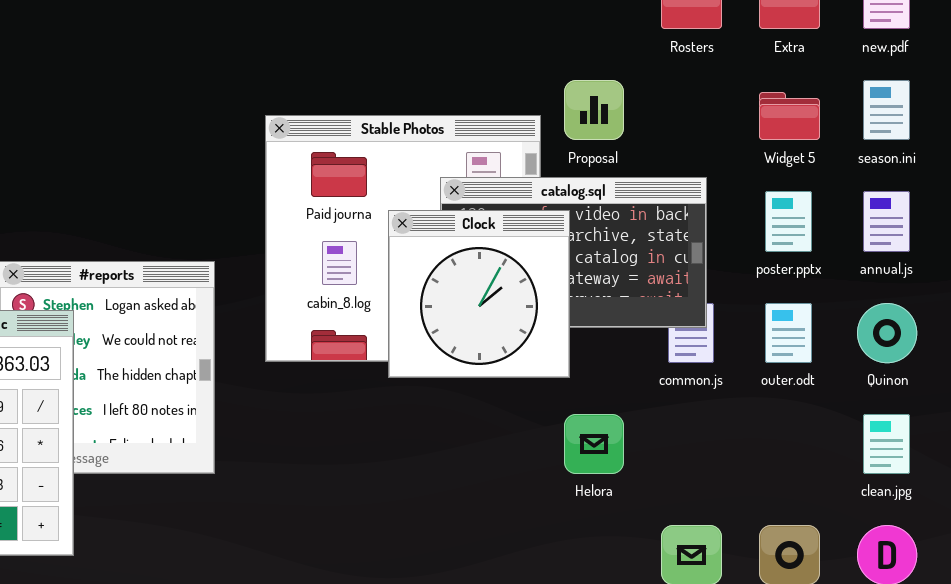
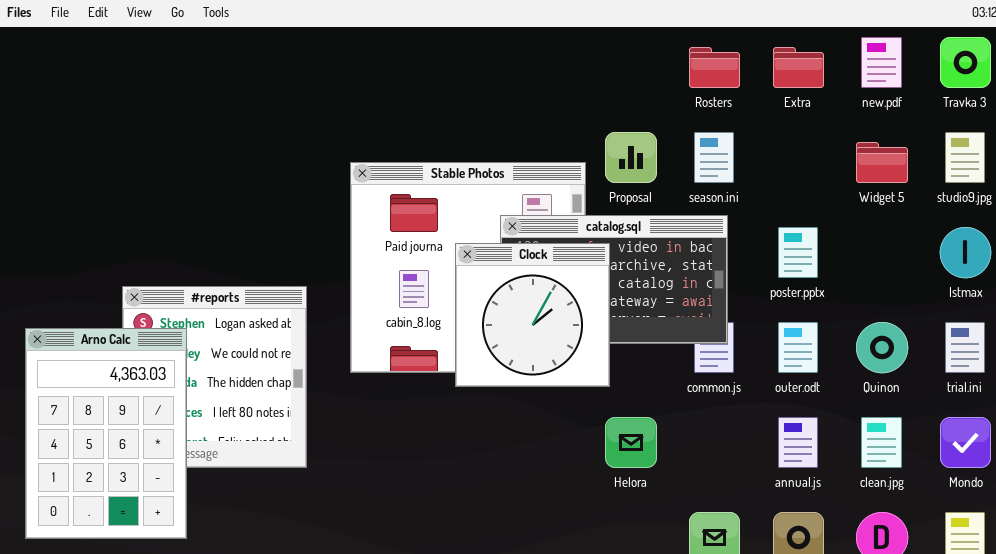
season.ini: [863,80,910,140] -> [694,132,734,183], moved
Widget 5: [759,92,820,140] -> [856,142,908,183], moved
annual.js: [863,191,910,252] -> [778,417,818,468], moved

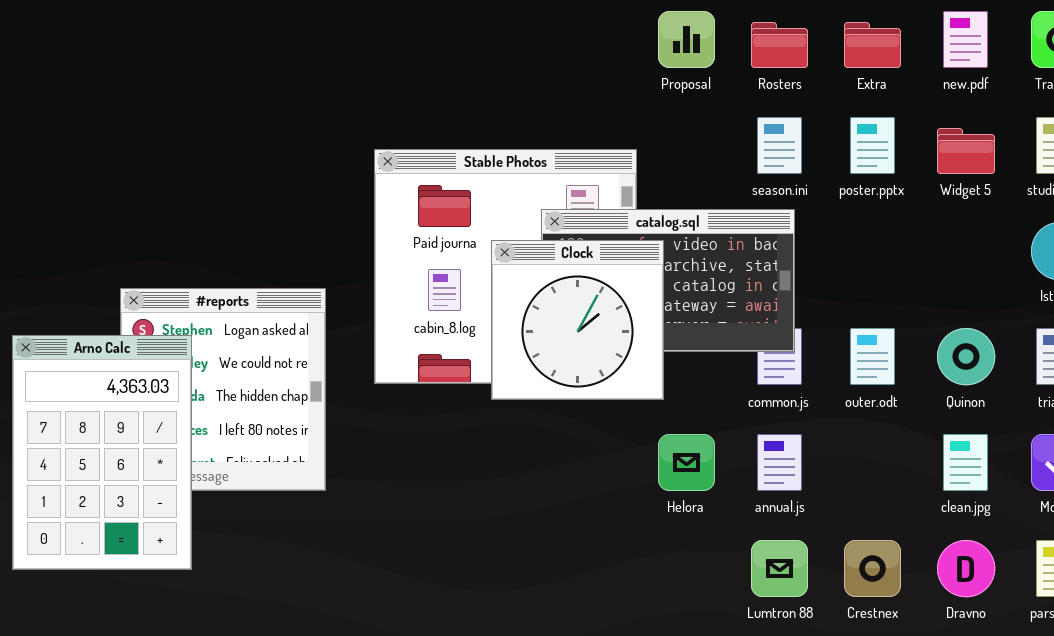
Proposal: [605,132,657,183] -> [658,11,715,68], moved
poster.pptx: [778,227,818,278] -> [850,117,895,174], moved
annual.js: [778,417,818,468] -> [757,434,802,491], moved

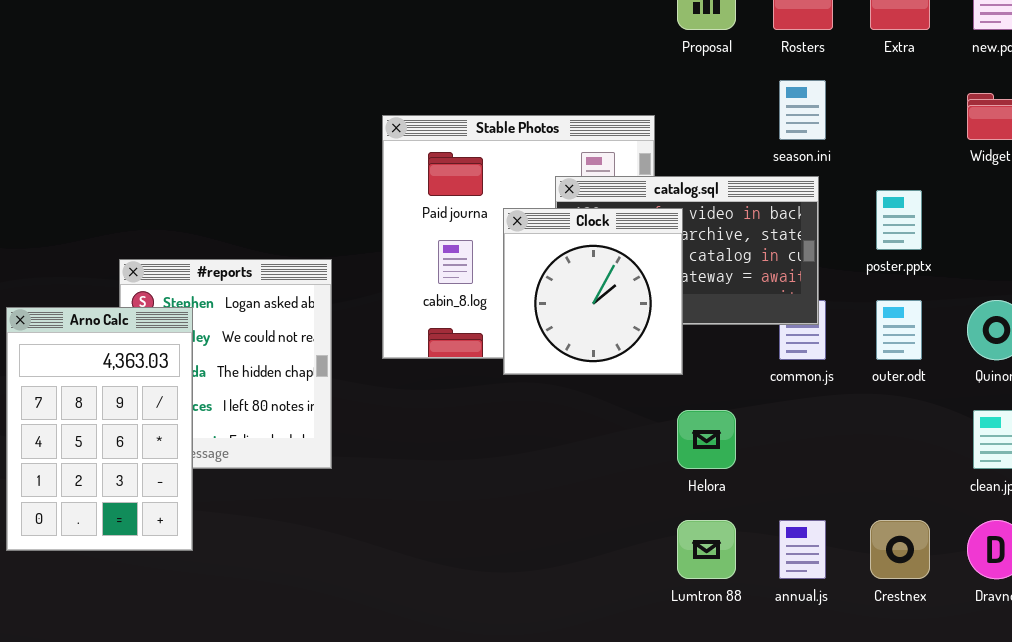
poster.pptx: [850,117,895,174] -> [876,190,922,250], moved
annual.js: [757,434,802,491] -> [779,520,826,579], moved
Lumtron 88: [751,540,808,597] -> [677,520,736,579], moved

